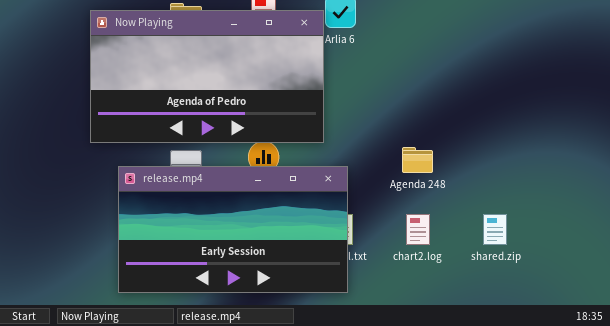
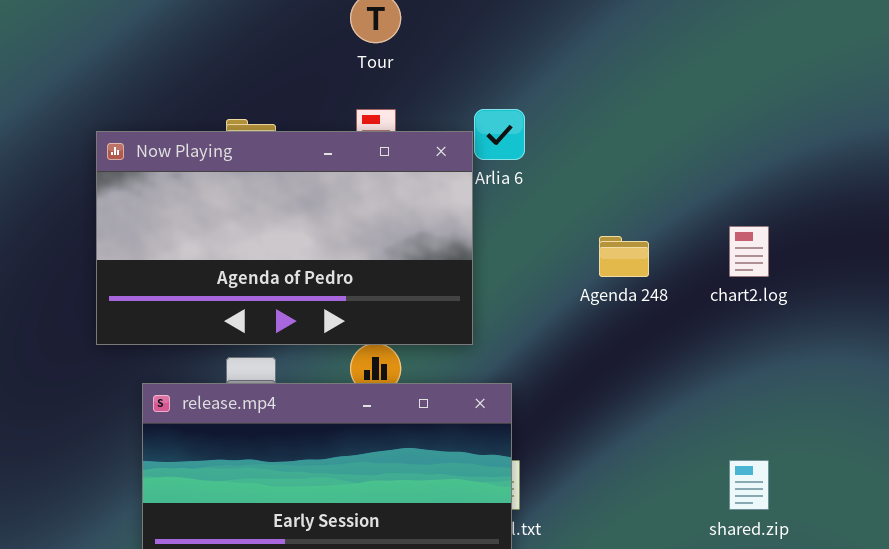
Agenda 248: [402,147,433,173] -> [599,236,649,277], moved
chart2.log: [406,214,430,245] -> [729,226,769,277], moved

